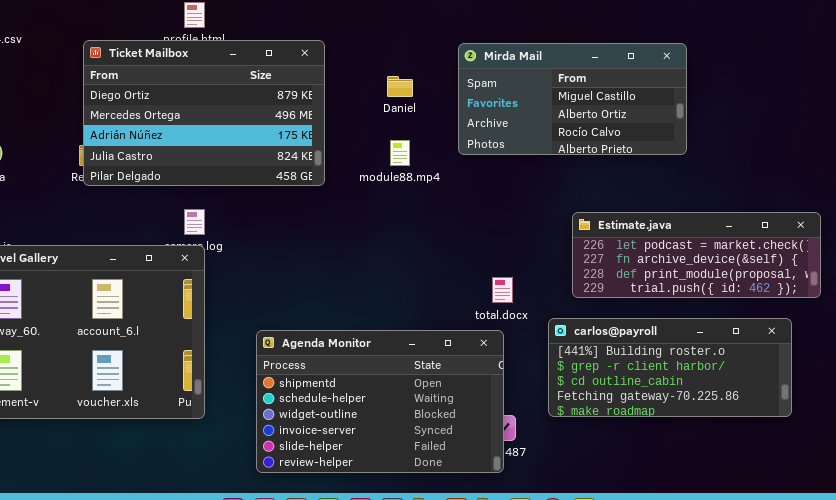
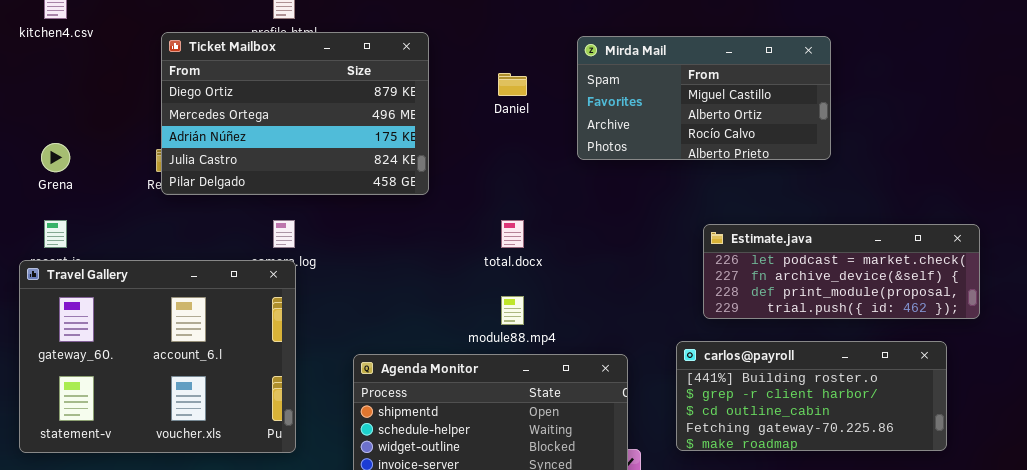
module88.mp4: [390,140,410,166] -> [501,296,524,325], moved
total.docx: [492,277,513,303] -> [501,220,524,248], moved

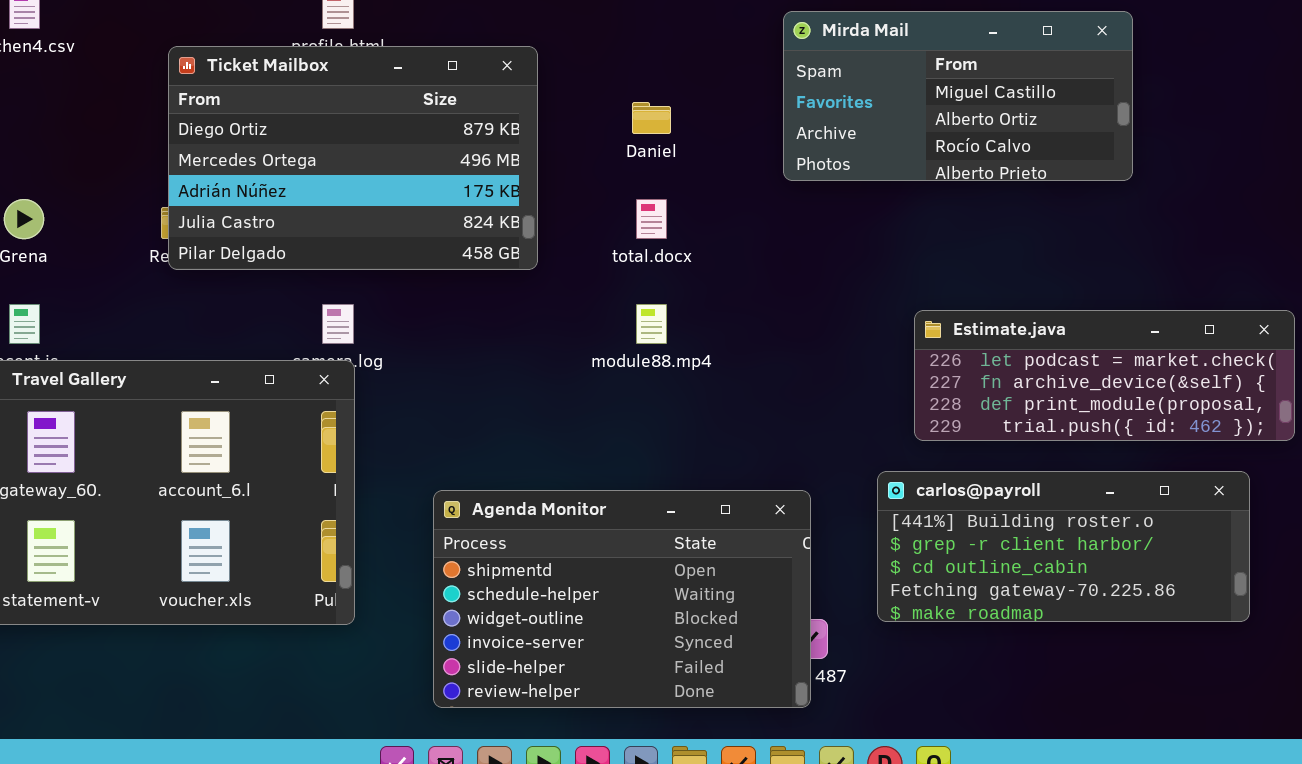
Mirda Mail: [577,36,831,160] -> [783,11,1133,181], moved
total.docx: [501,220,524,248] -> [636,199,667,239], moved
module88.mp4: [501,296,524,325] -> [636,304,667,344], moved

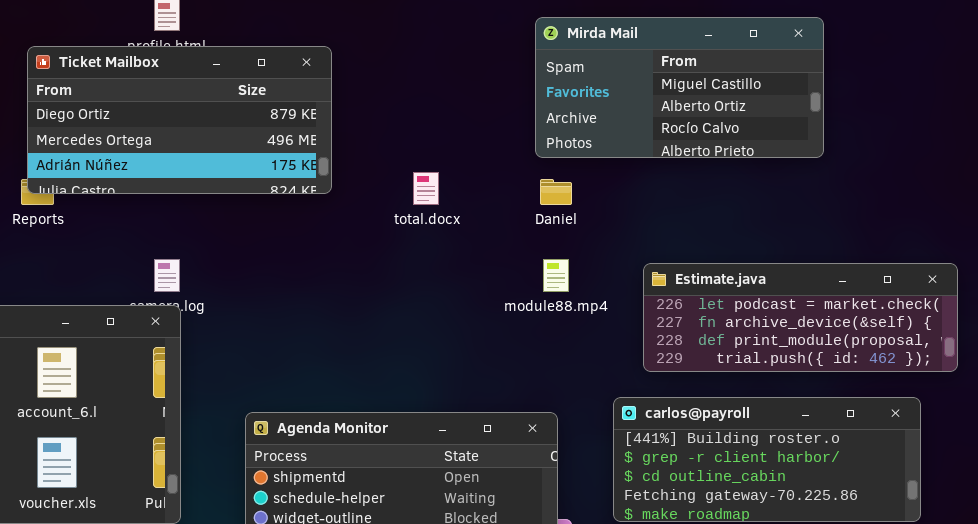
Ticket Mailbox: [168,46,538,270] -> [27,46,332,194], resized
Daniel: [632,102,671,134] -> [540,179,572,205], moved
module88.mp4: [636,304,667,344] -> [543,259,569,292], moved

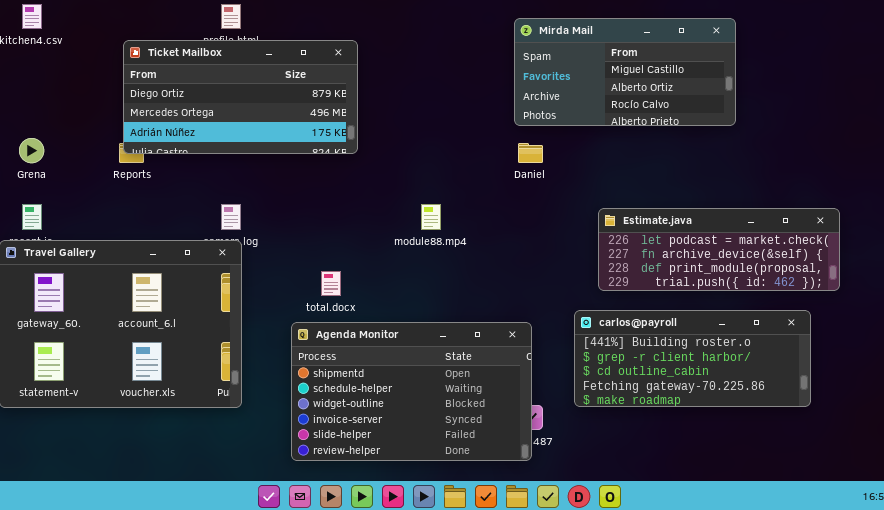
total.docx: [413,172,439,205] -> [321,271,341,296], moved
module88.mp4: [543,259,569,292] -> [421,204,441,230], moved

